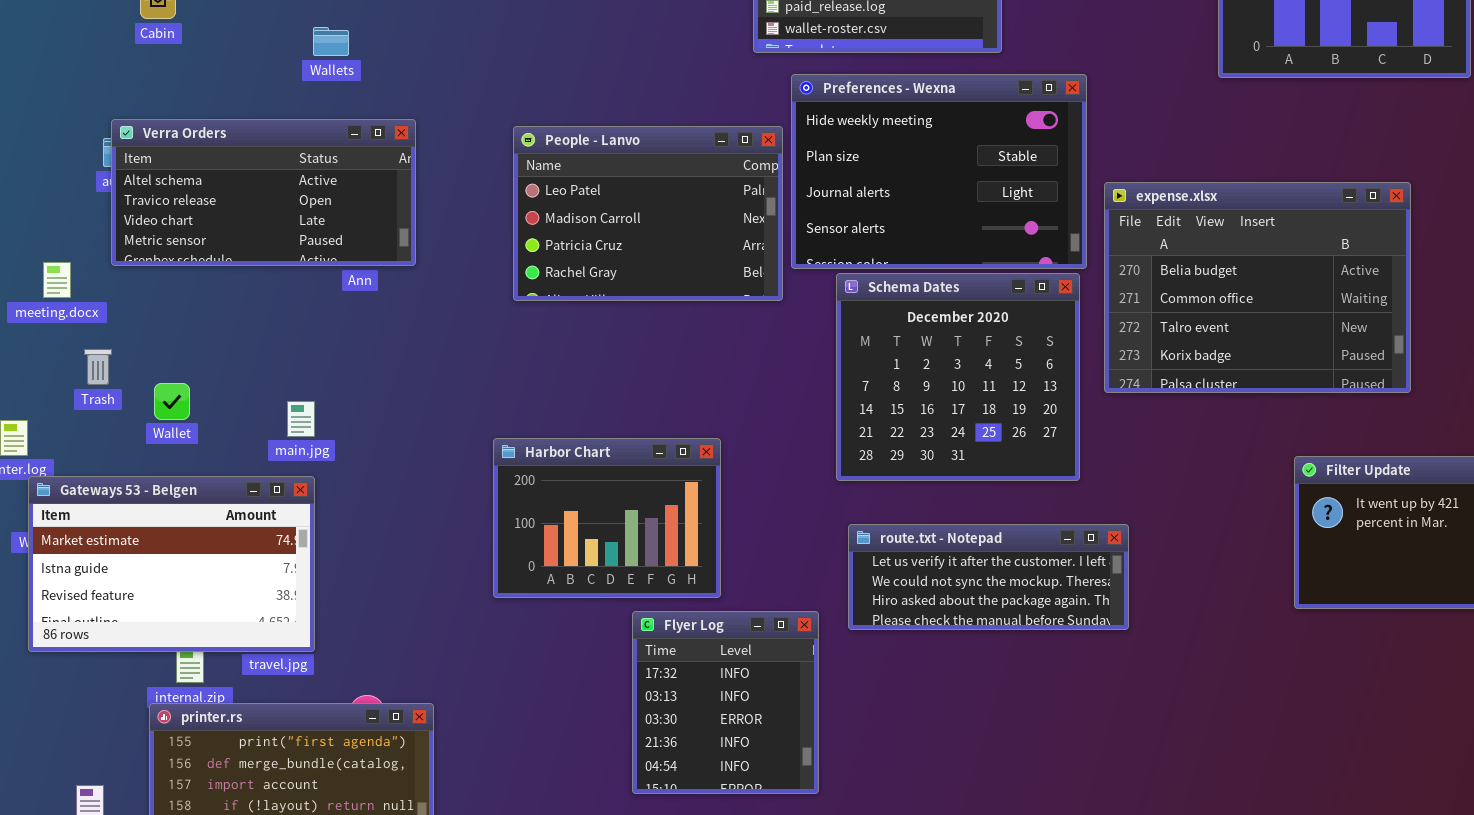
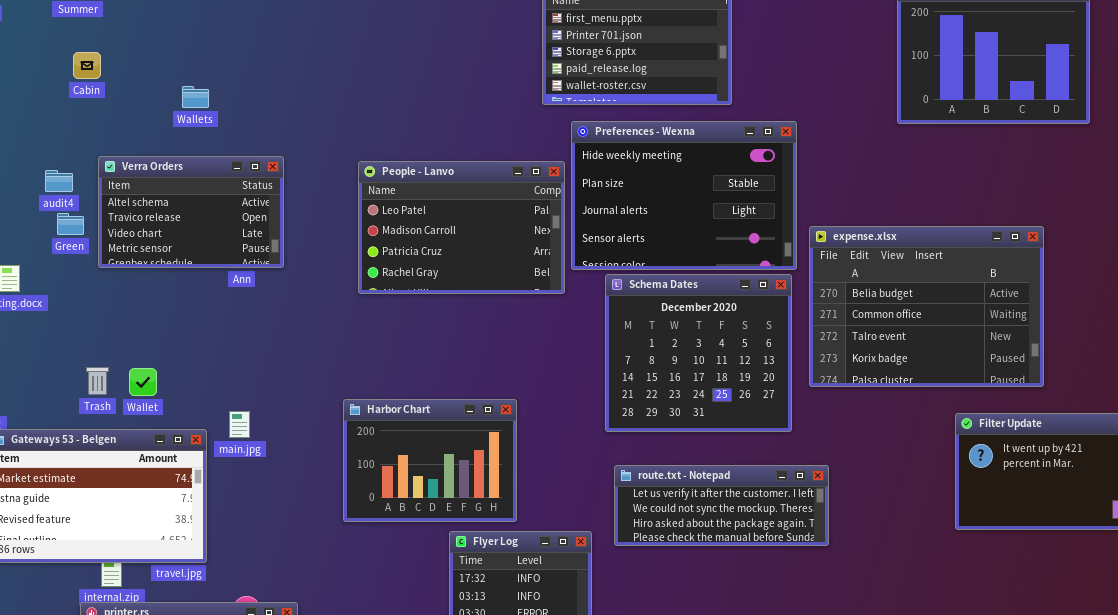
Wallets: [313,27,349,56] -> [182,86,209,108], moved
Verra Orders: [111,119,416,266] -> [98,156,284,268], resized
expense.xlsx: [1104,182,1411,393] -> [809,226,1044,387], moved
Trash: [84,349,112,385] -> [86,367,109,395], moved
Wallet: [154,383,190,420] -> [129,368,157,396], moved
main.jpg: [287,401,315,437] -> [229,411,250,438], moved

